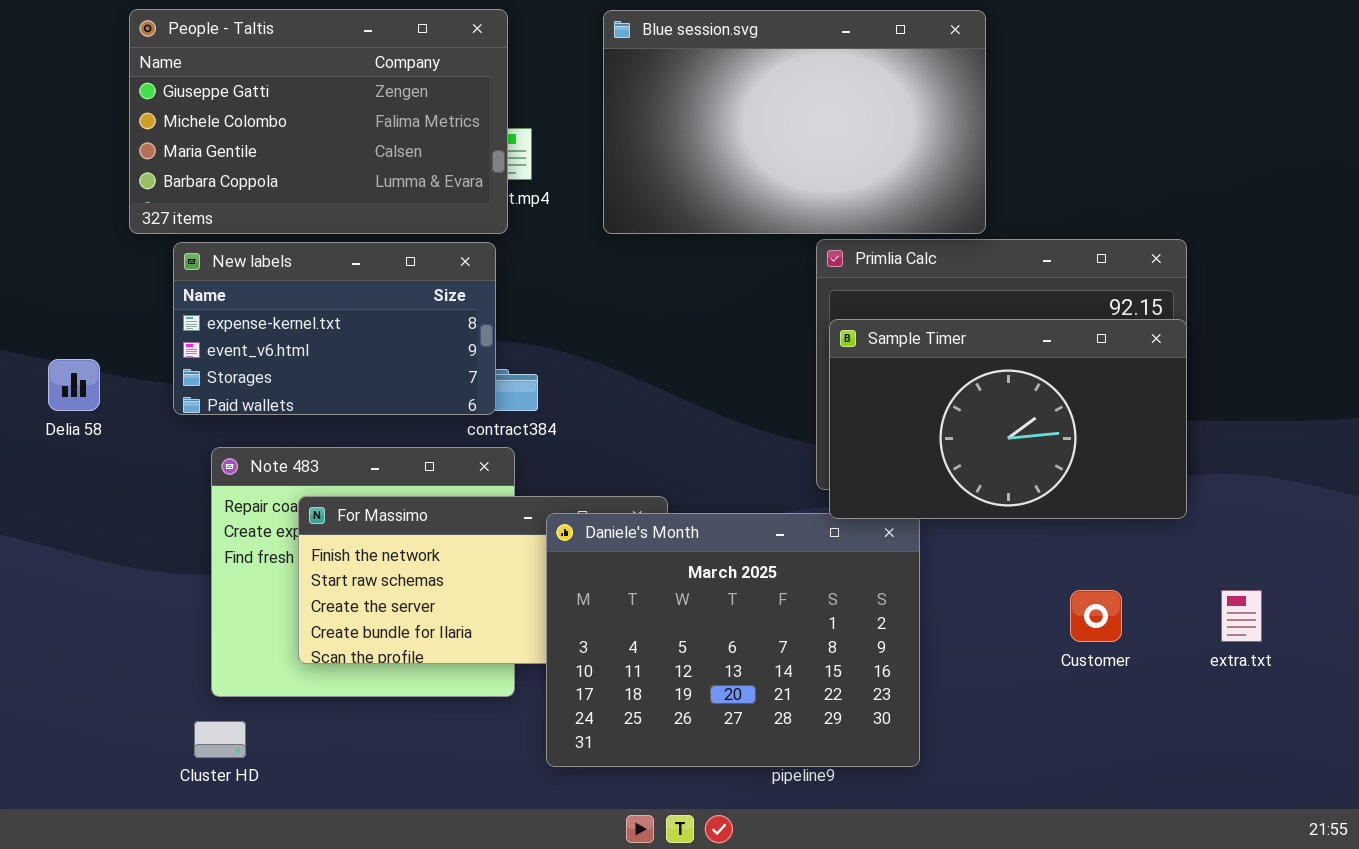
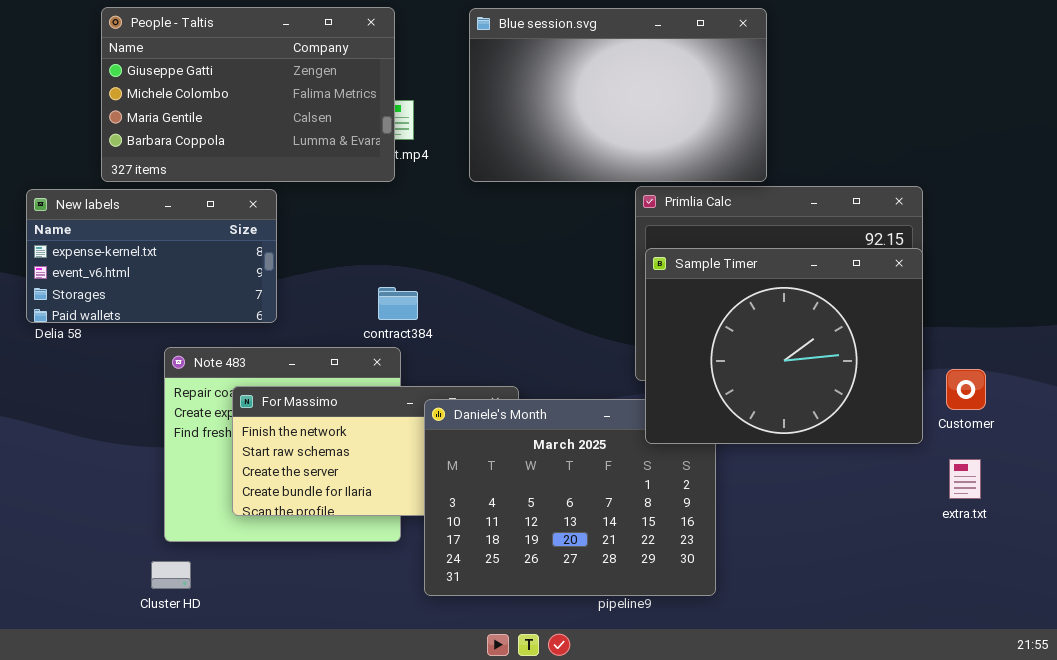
New labels: [173,242,496,415] -> [26,189,277,323], moved
Sample Timer: [829,319,1187,519] -> [645,248,923,444], resized
Customer: [1070,590,1122,642] -> [946,369,986,410], moved

